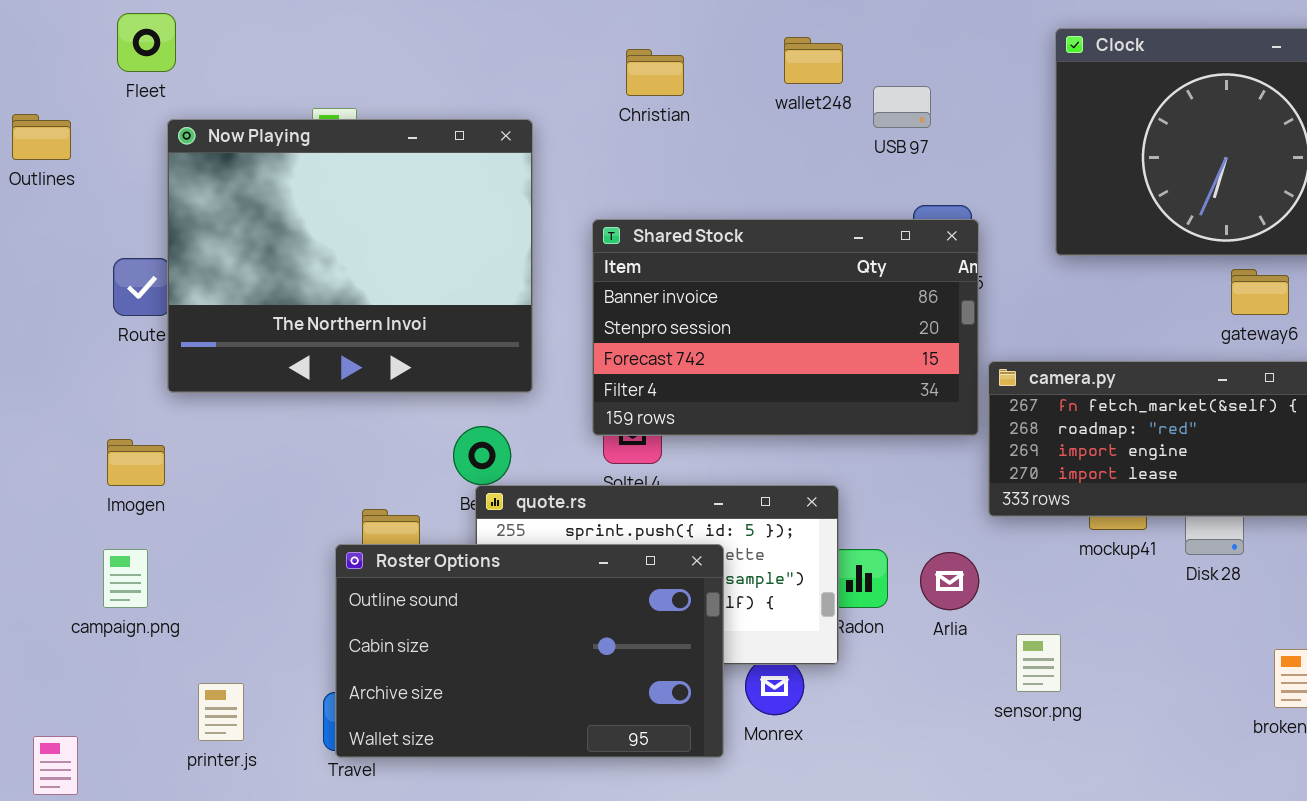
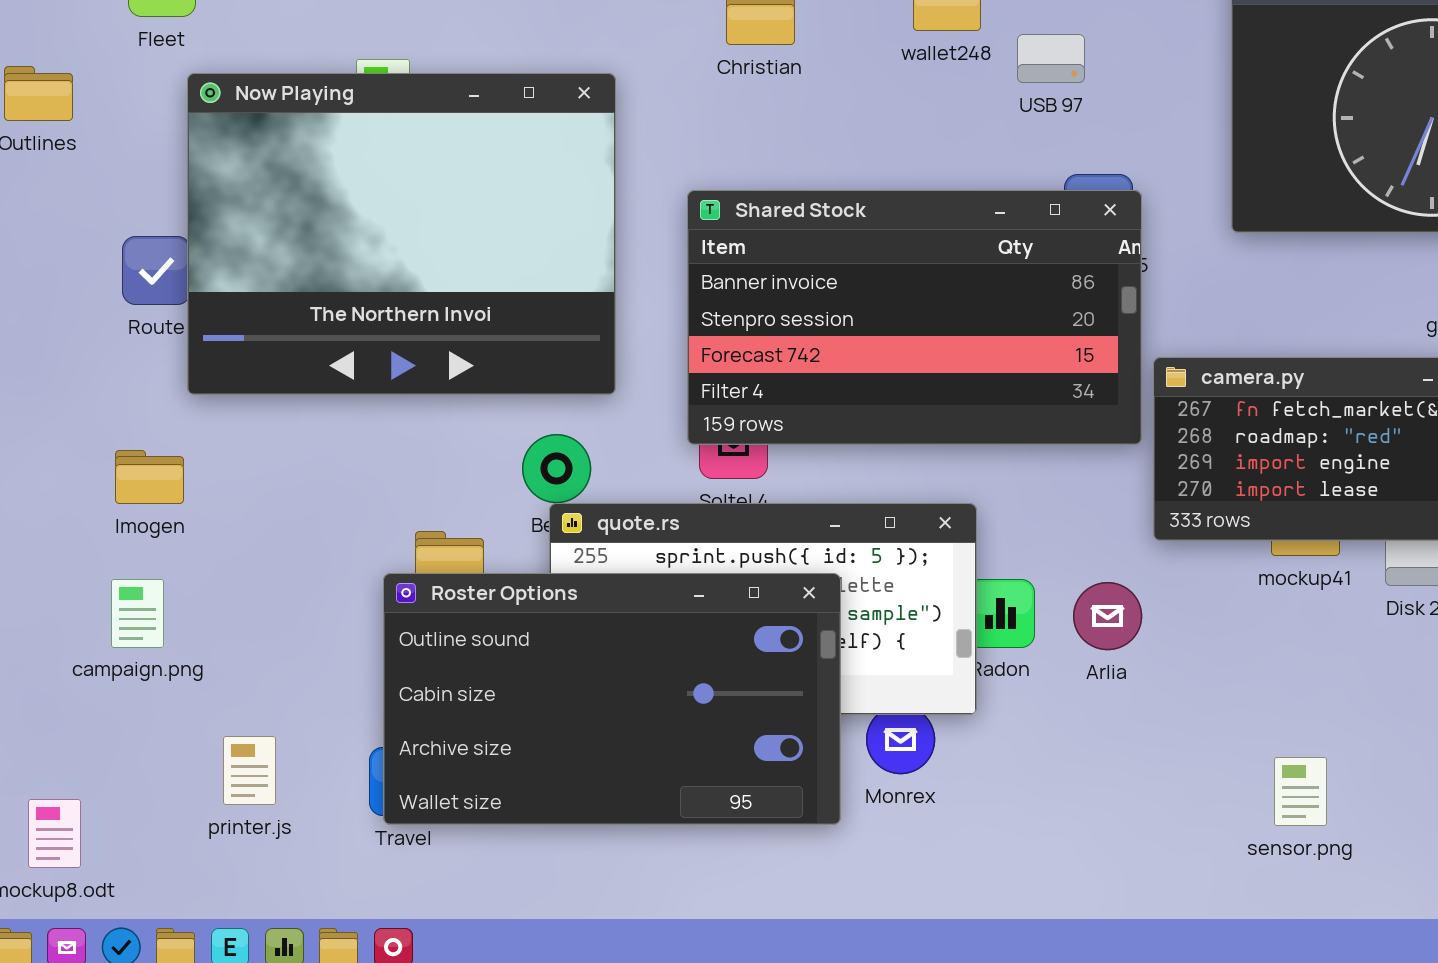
sensor.png: [1016,634,1061,692] -> [1274,757,1327,826], moved

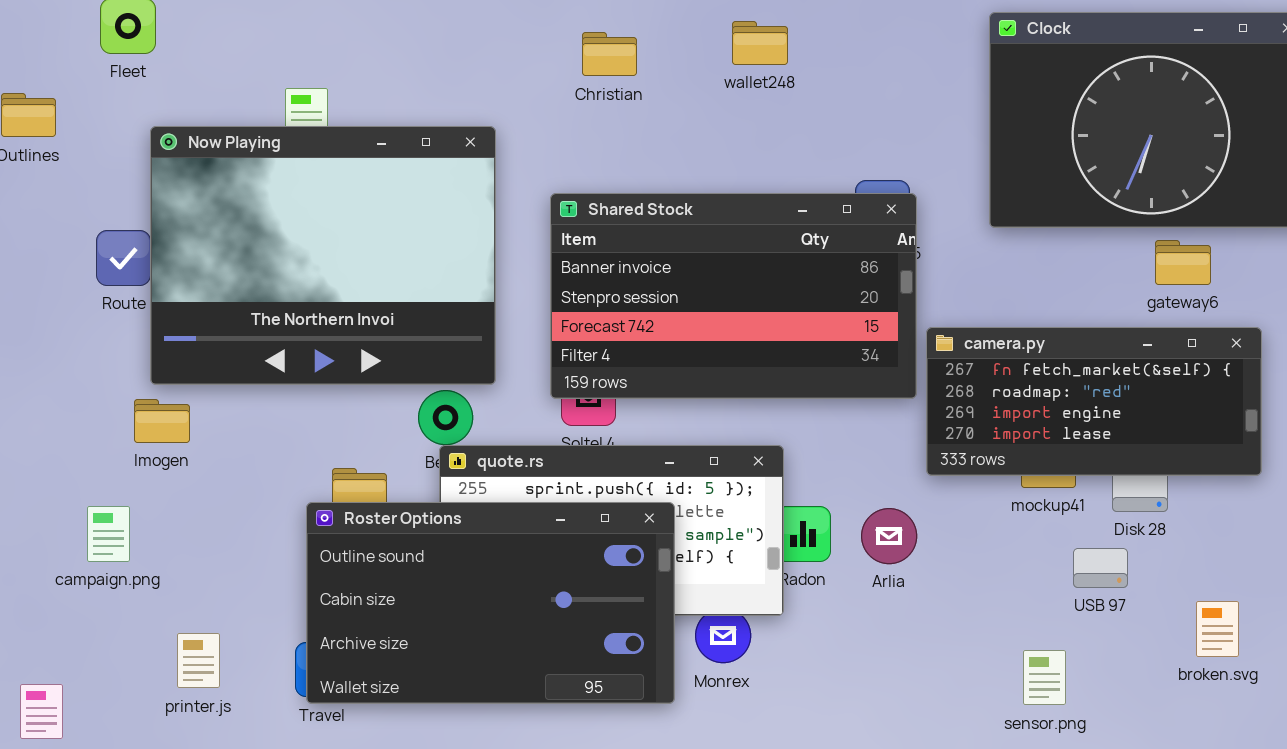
USB 97: [1017,34,1085,83] -> [1073,548,1128,588], moved
Now Playing: [187,73,616,395] -> [150,126,496,385], moved
Imogen: [115,450,184,504] -> [134,399,190,443], moved

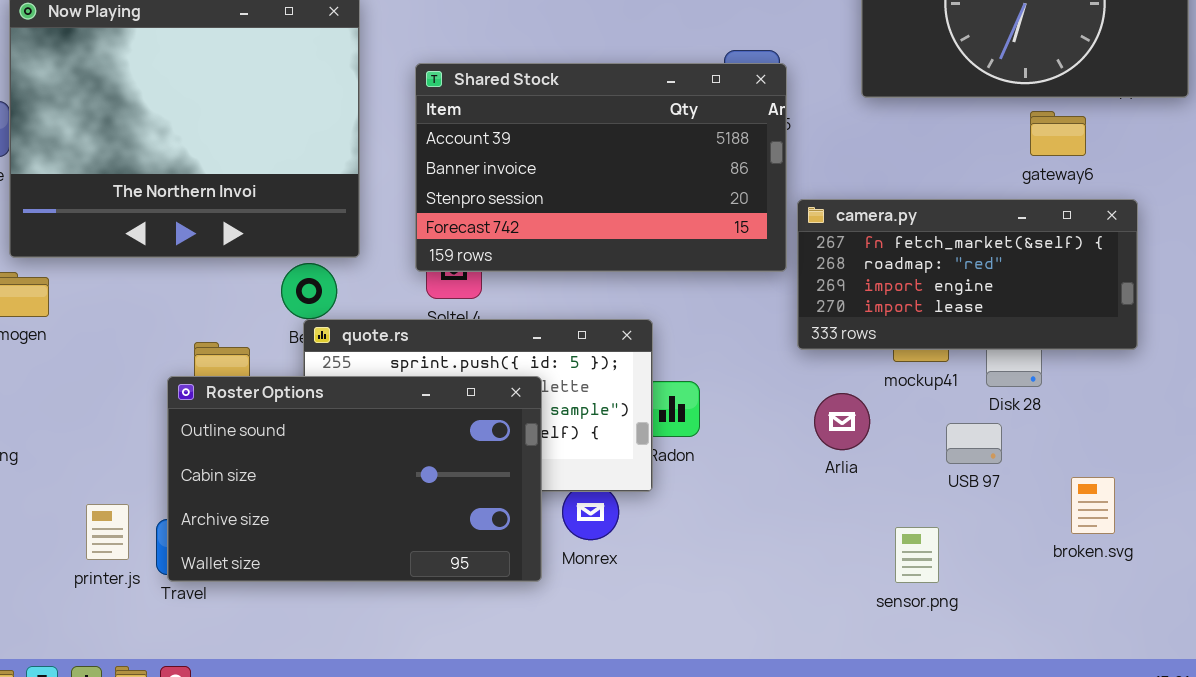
Shared Stock: [550,193,917,399] -> [415,63,787,272], scrolled up 1 row
Arlia: [861,508,917,564] -> [814,393,870,450], moved
printer.js: [177,633,220,688] -> [86,504,129,560], moved

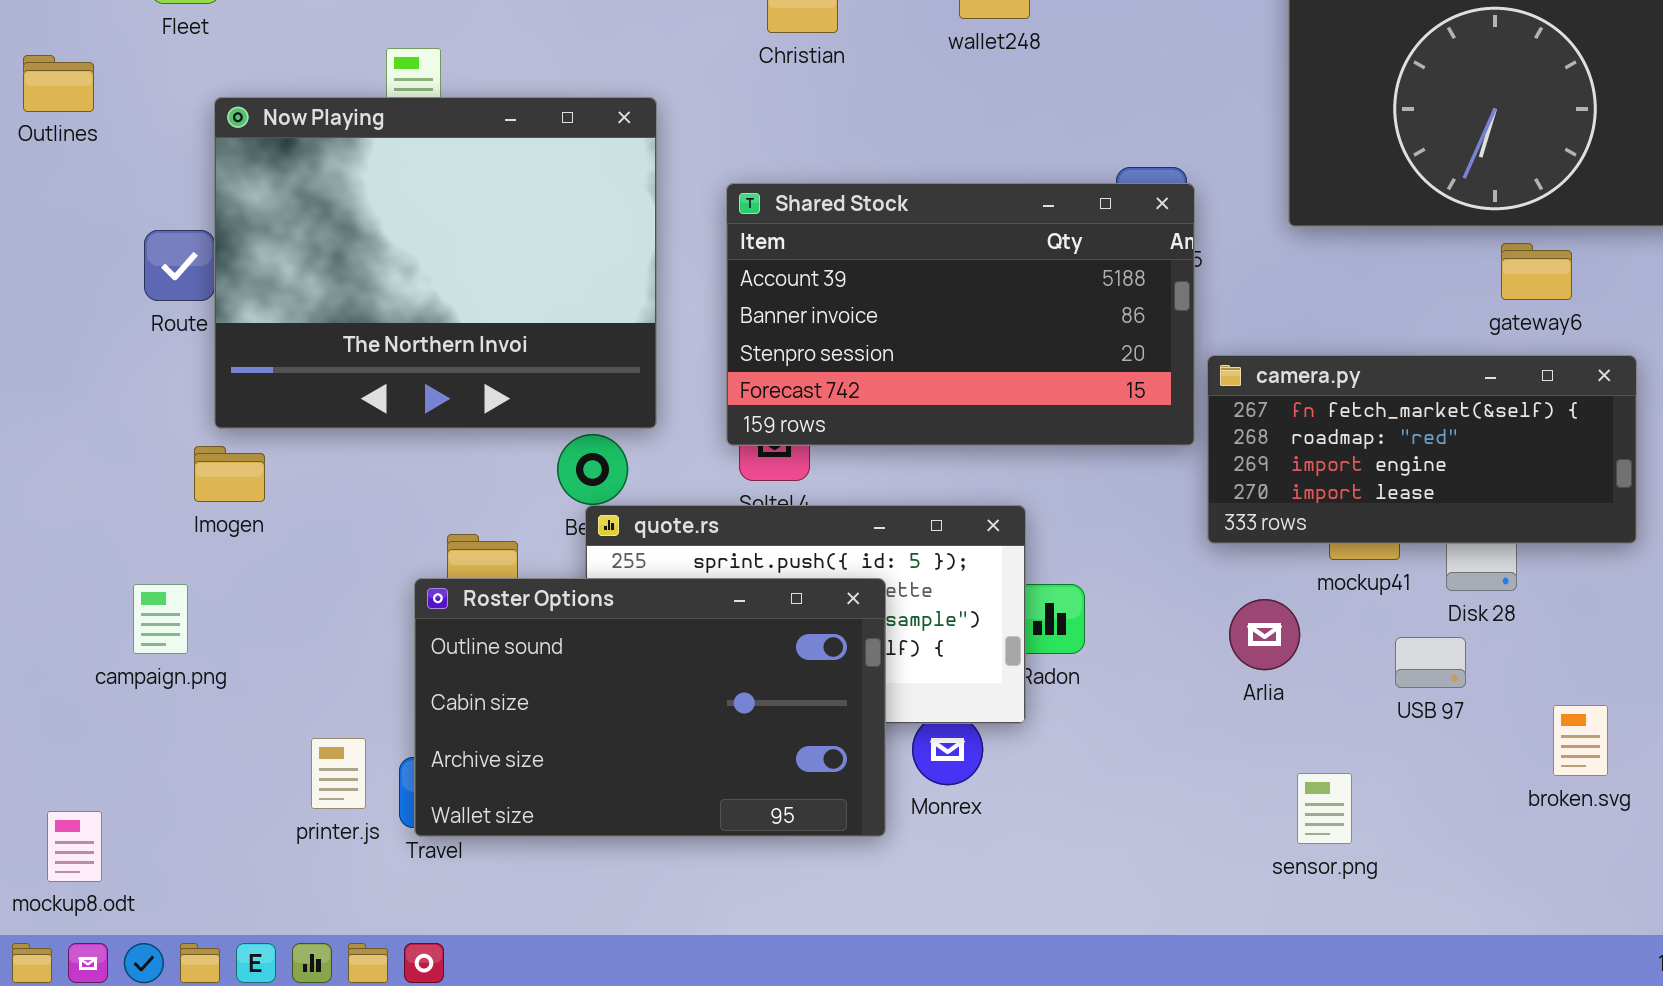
sensor.png: [895,527,939,583] -> [1297,773,1352,844], moved

